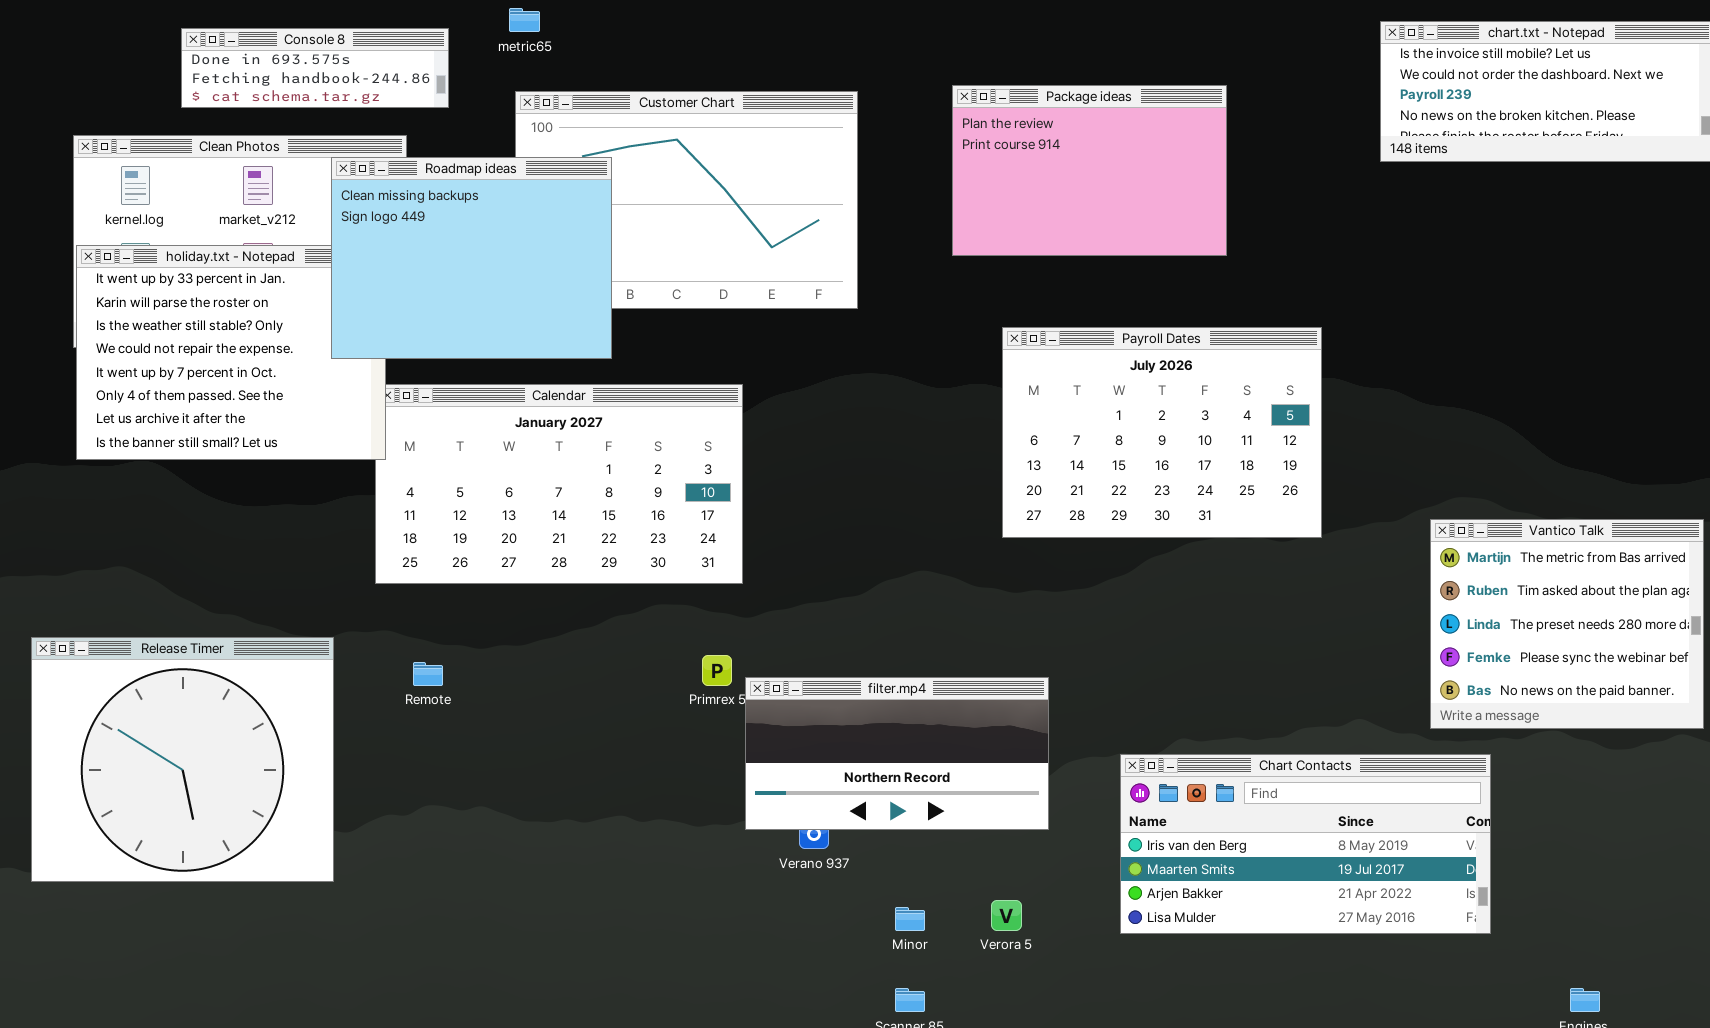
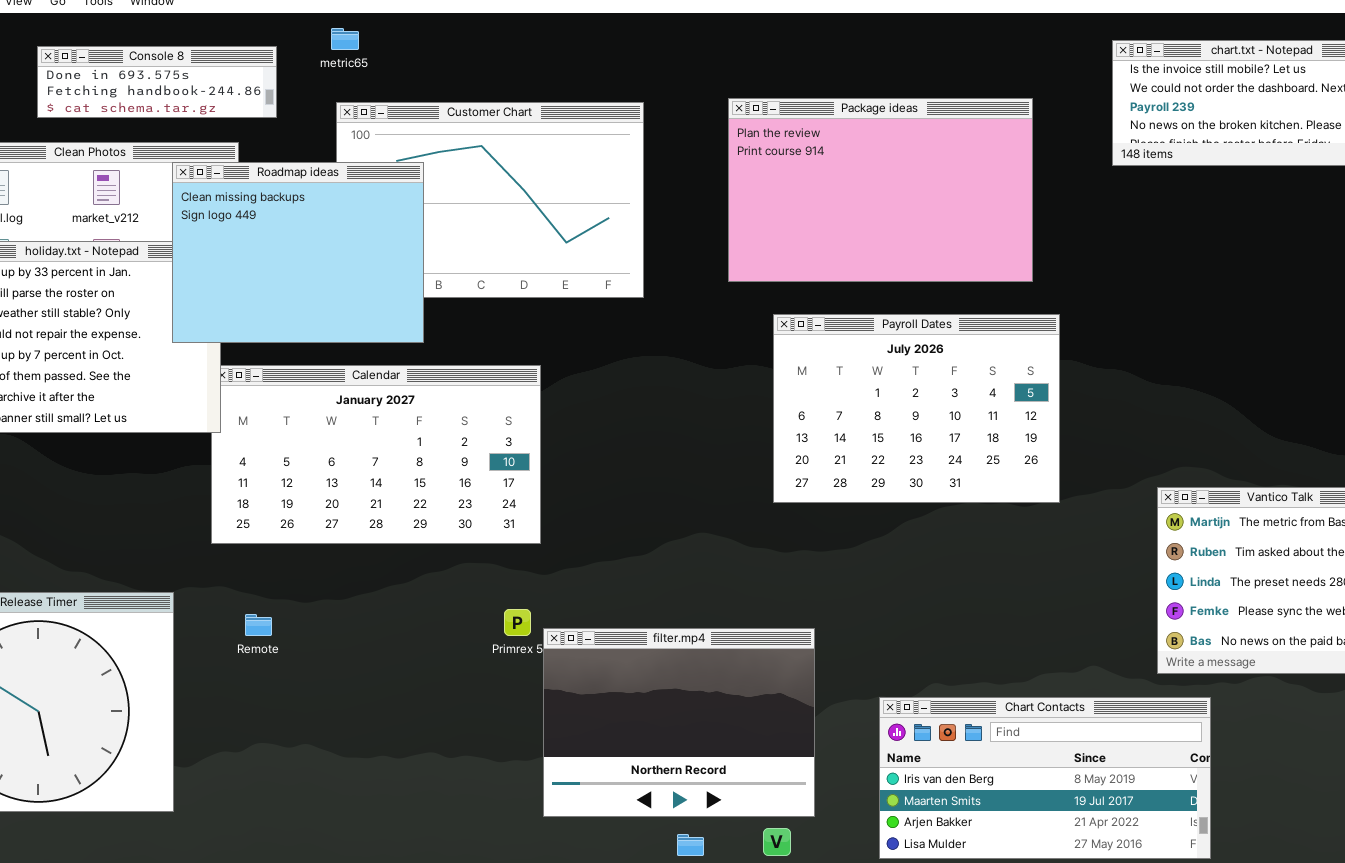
Package ideas: [952,85,1227,256] -> [728,98,1033,282], resized
filter.mp4: [745,677,1049,830] -> [543,628,815,817], resized

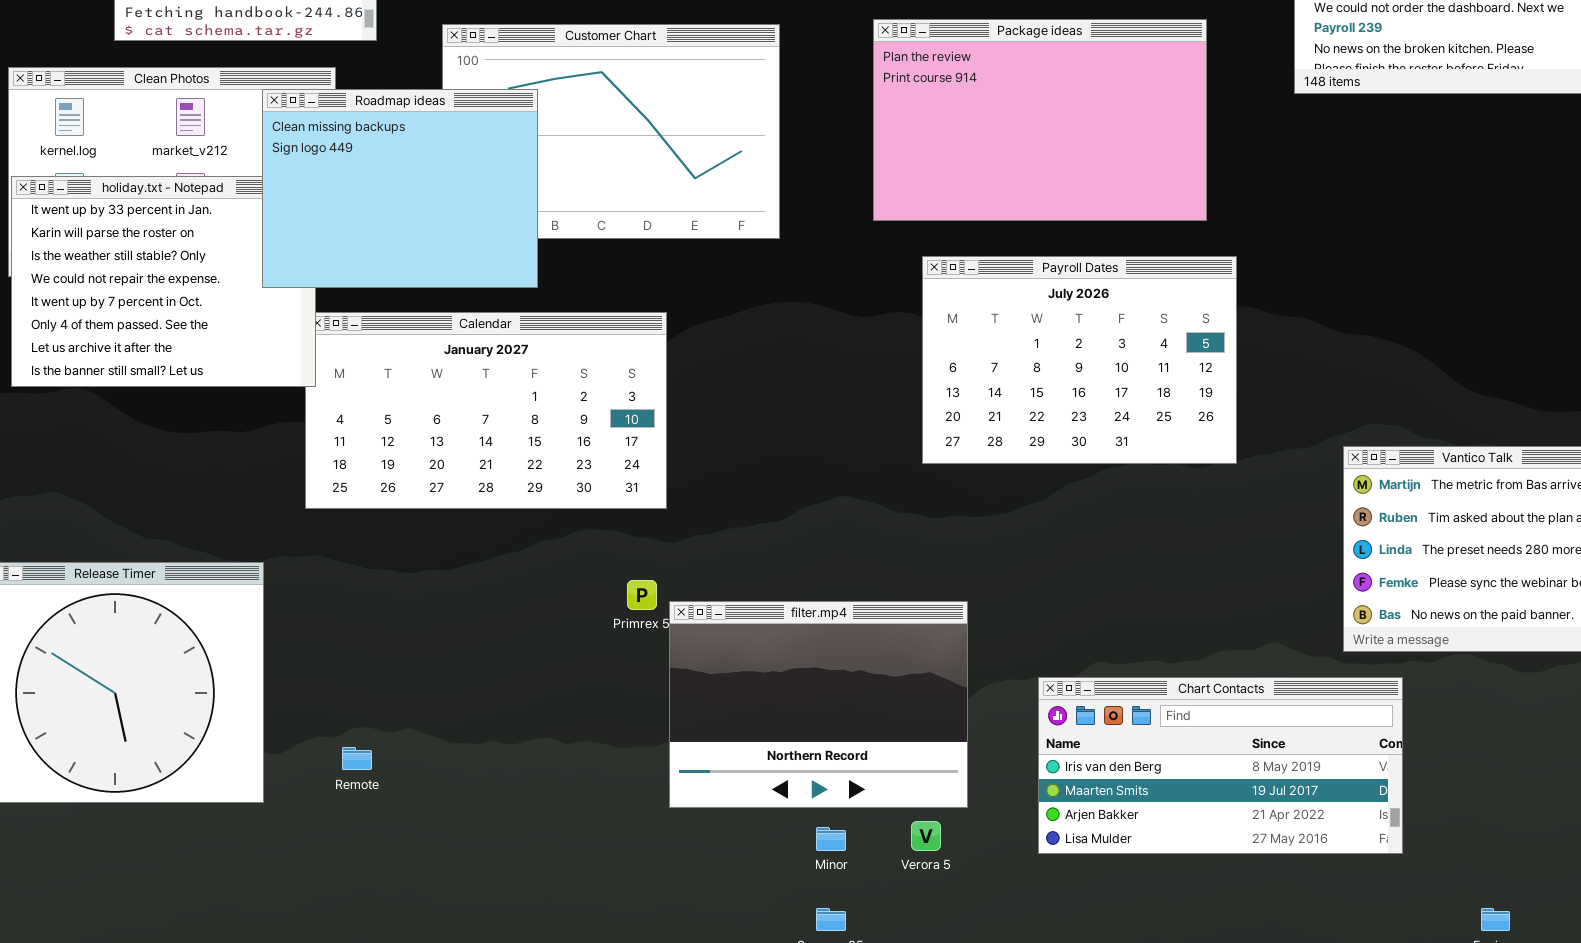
Remote: [245,614,272,636] -> [342,747,372,770], moved

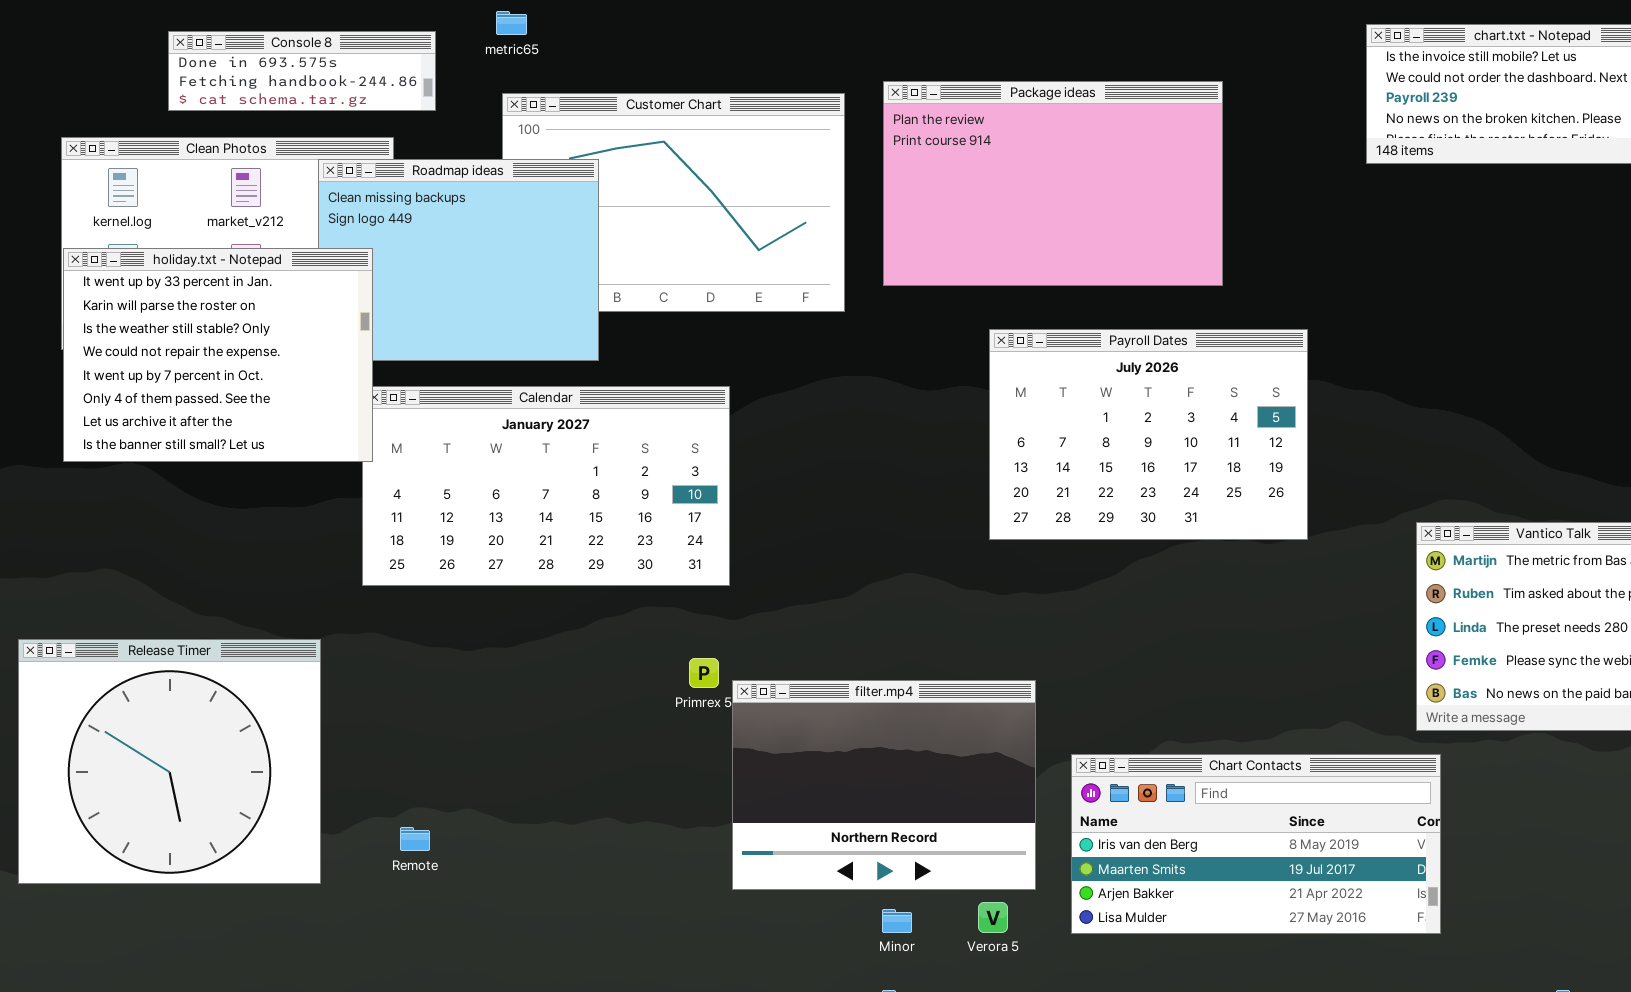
Package ideas: [873,19,1207,221] -> [883,81,1223,286], moved
holiday.txt - Notepad: [11,176,316,387] -> [63,248,373,462], raised
Chart Contacts: [1038,677,1403,854] -> [1071,754,1441,934], moved

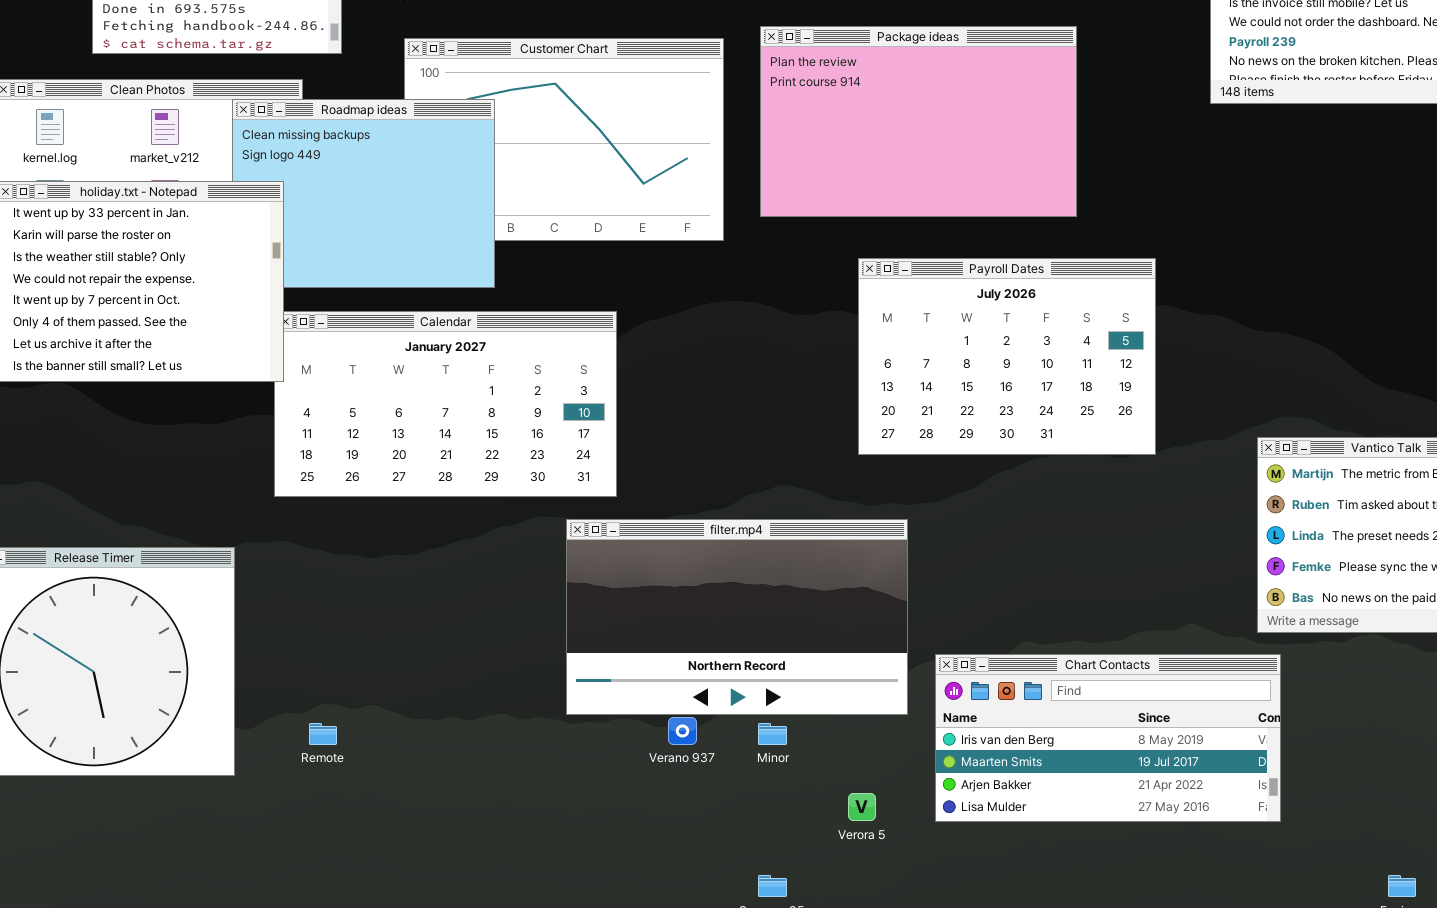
filter.mp4: [732,680,1036,890] -> [566,519,908,715], moved, resized
Minor: [882,909,912,933] -> [758,723,787,745], moved

